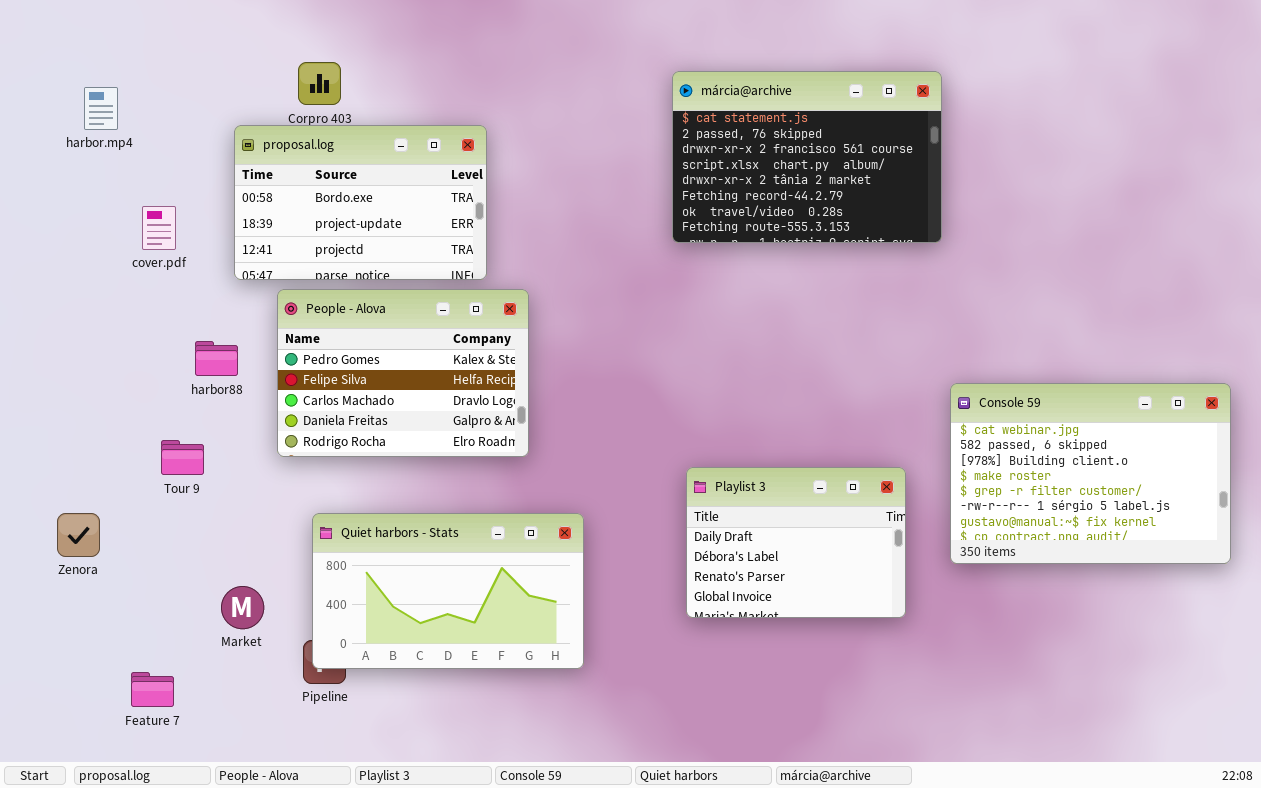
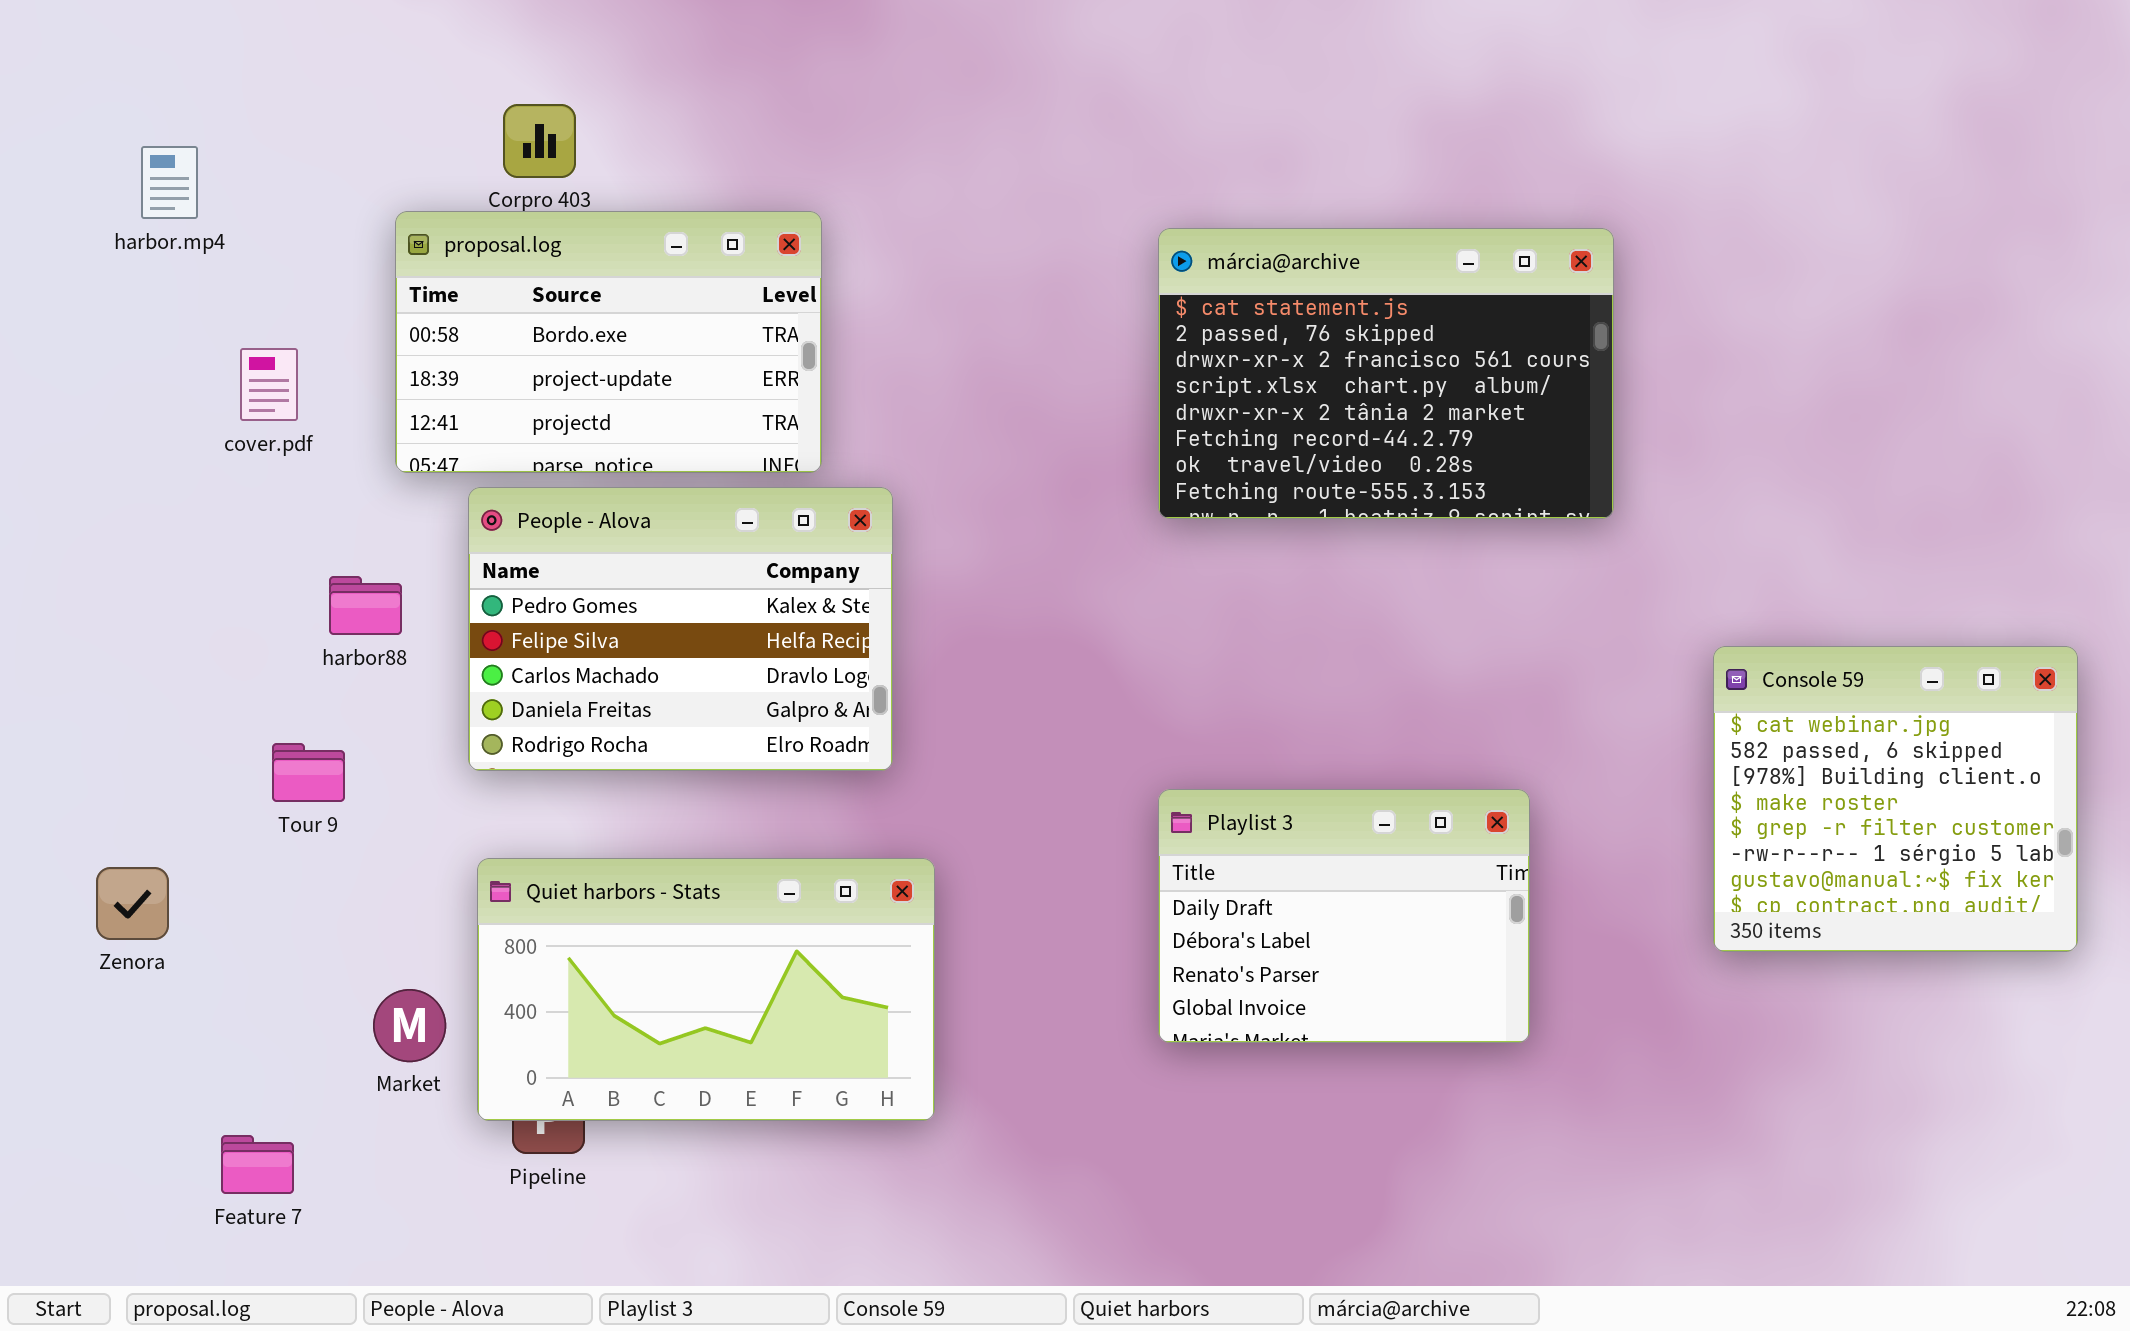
márcia@archive: [672,71,942,243] -> [1158,228,1614,519], moved
Console 59: [950,383,1231,564] -> [1713,646,2078,952], resized
Quiet harbors - Stats: [312,513,584,669] -> [477,858,935,1121], moved

